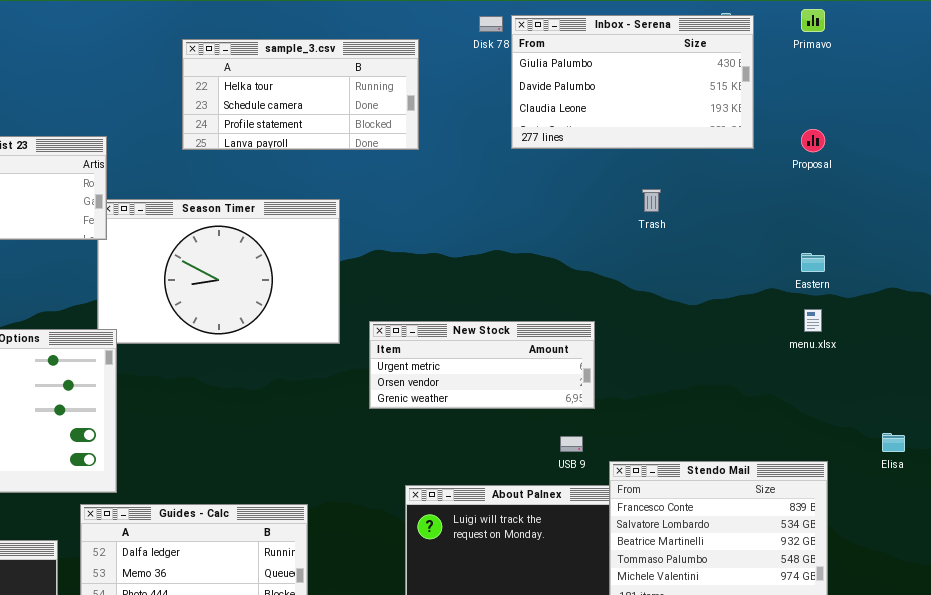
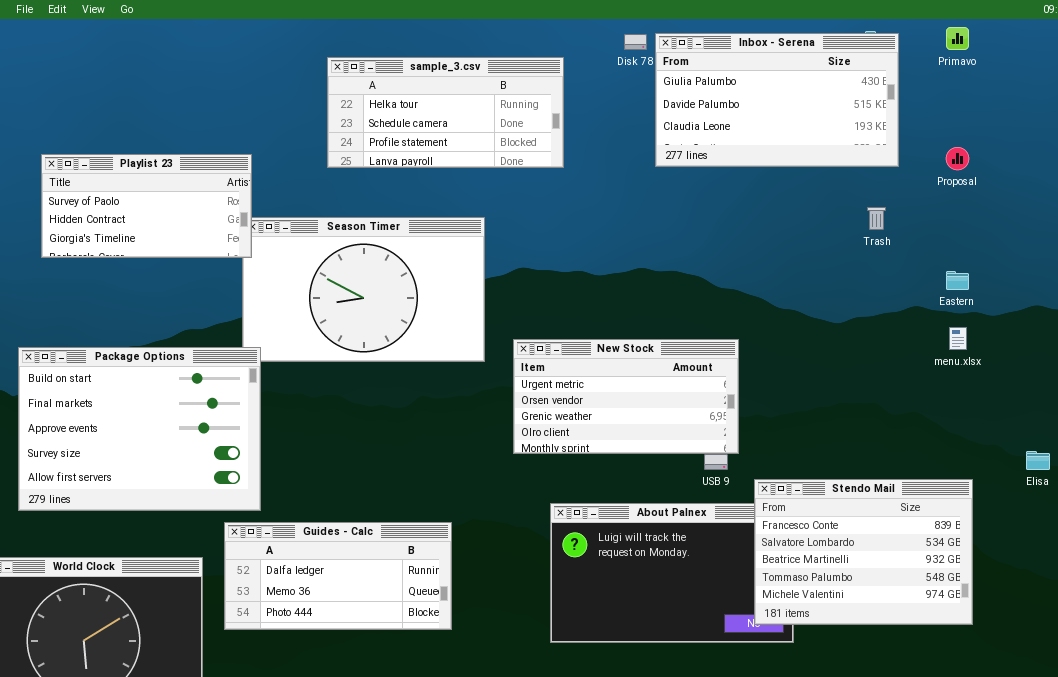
Trash: [642,189,661,212] -> [867,207,886,230], moved
New Stock: [369,321,595,409] -> [513,339,739,454], resized

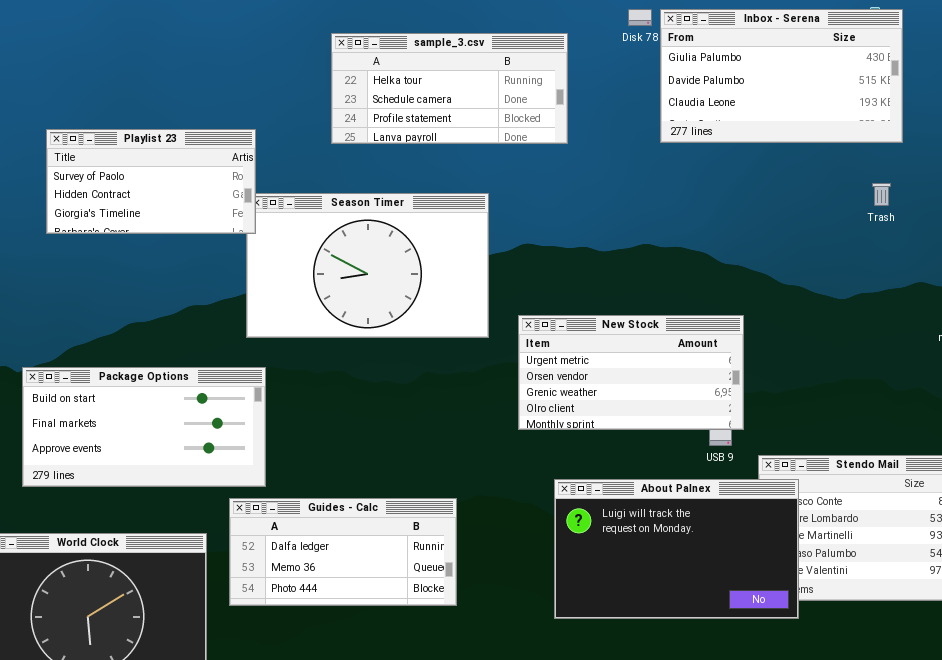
Package Options: [18,347,261,511] -> [22,367,266,487], resized
About Palnex: [550,503,794,643] -> [554,479,799,619], raised

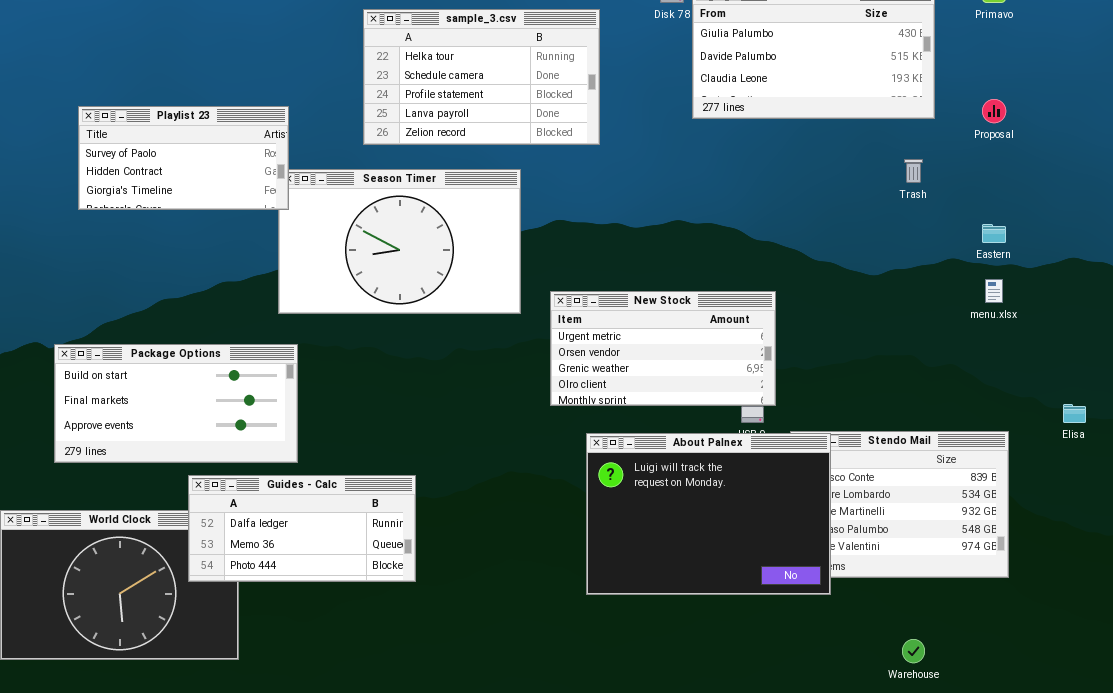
sample_3.csv: [331,33,568,144] -> [363,9,600,145], resized
About Palnex: [554,479,799,619] -> [586,433,831,595], resized
Guides - Calc: [229,498,457,606] -> [188,475,416,582], moved

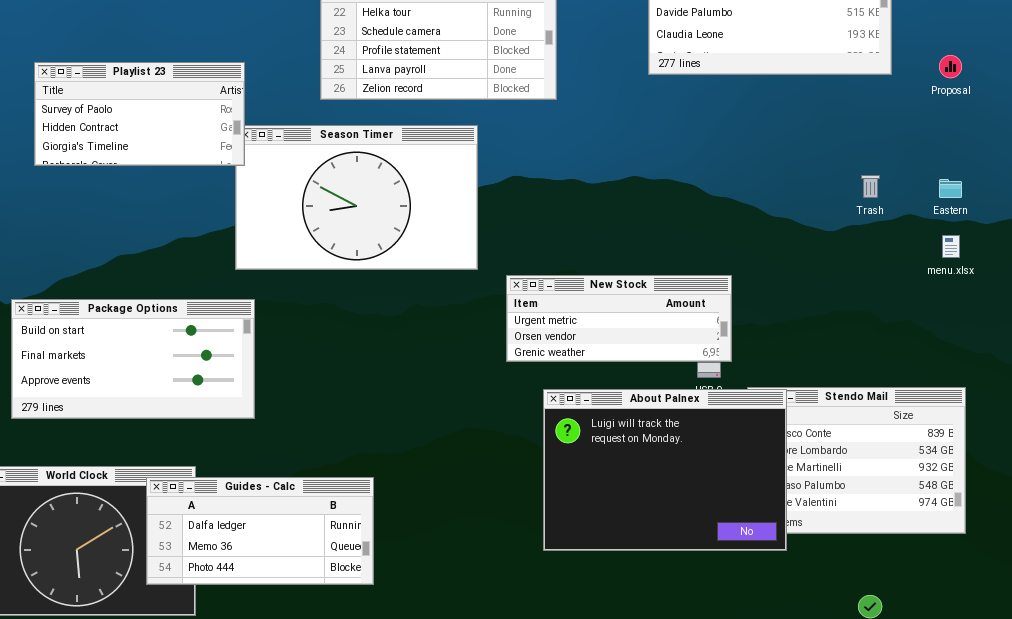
Trash: [904,159,923,183] -> [861,175,880,198], moved
New Stock: [550,291,776,406] -> [506,275,732,362], resized
Guides - Calc: [188,475,416,582] -> [146,477,374,585], moved

